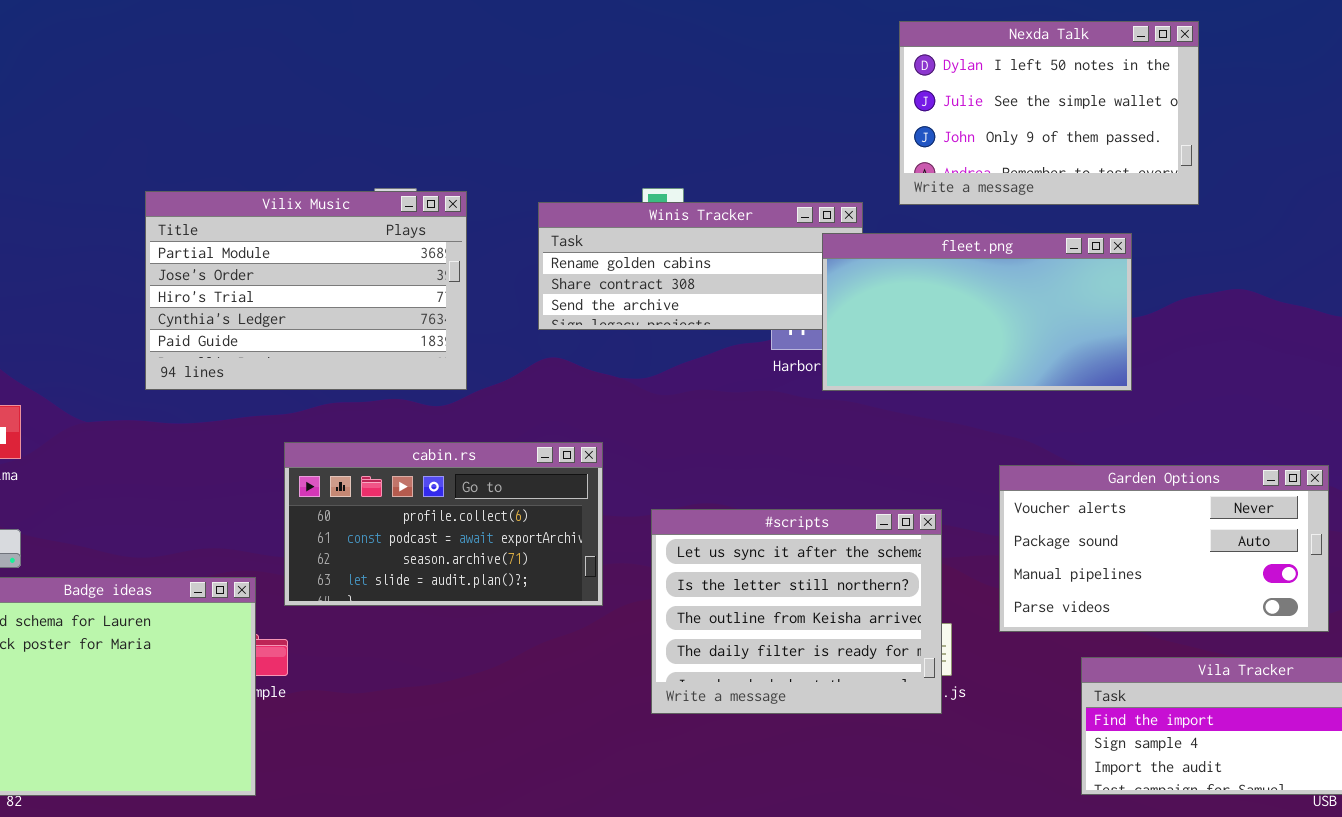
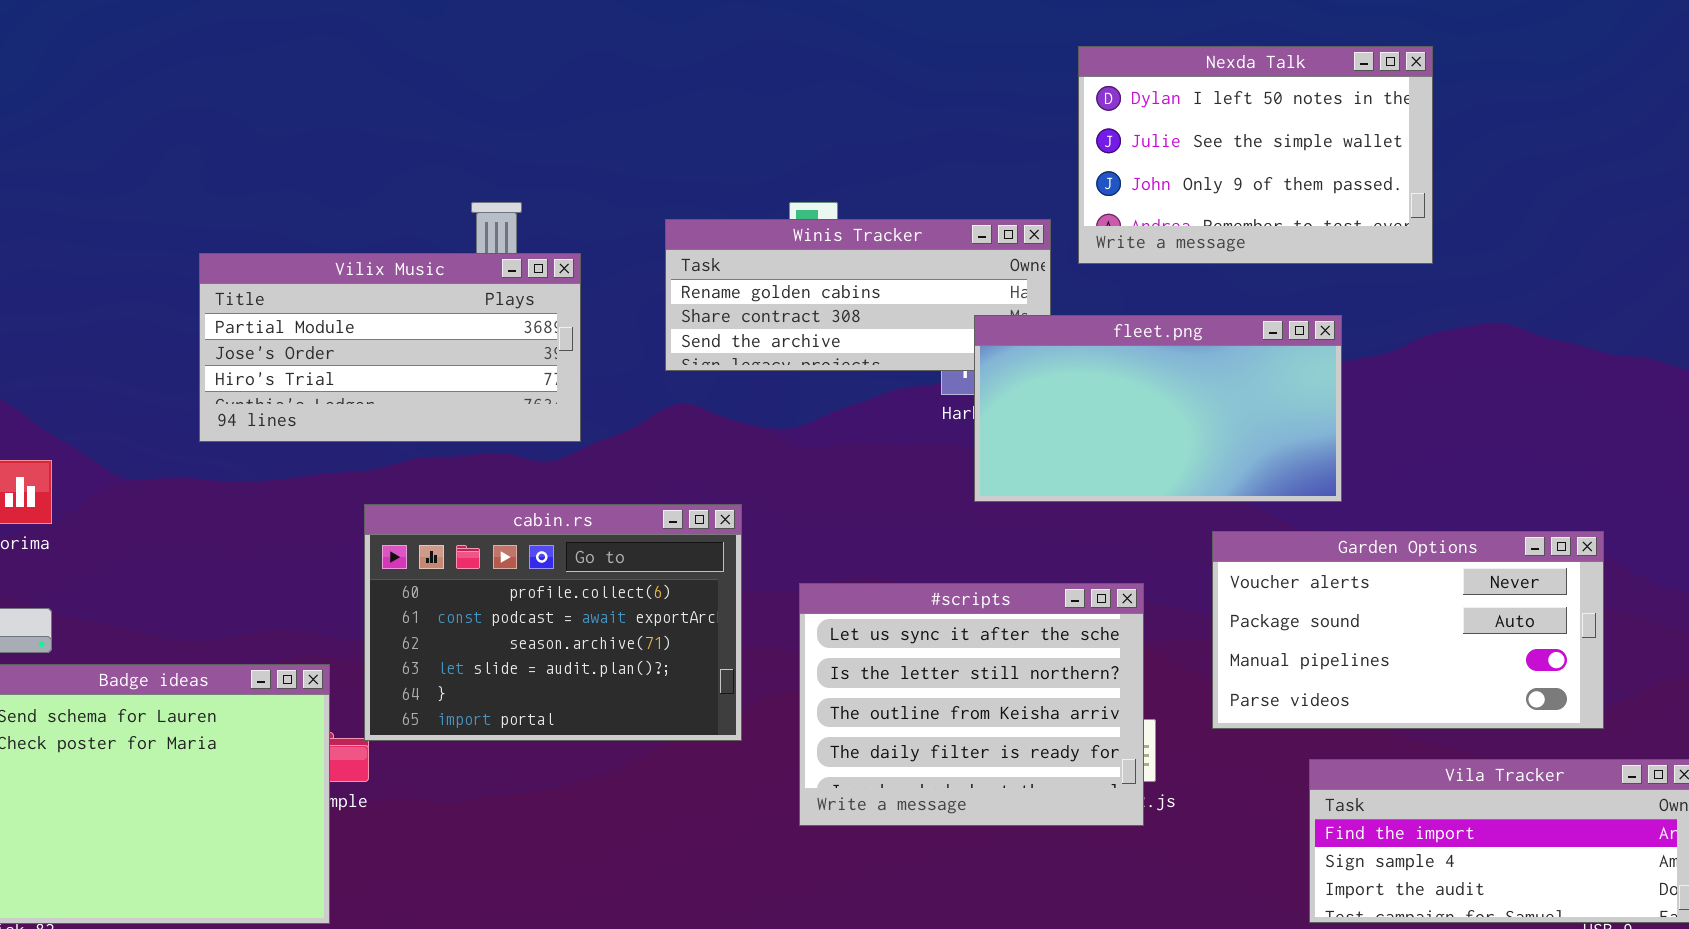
Nexda Talk: [899,21,1199,205] -> [1078,46,1433,264], moved
Vilix Music: [145,191,467,390] -> [199,253,581,442], resized
fleet.png: [822,233,1132,391] -> [974,315,1342,502], moved
cabin.rs: [284,442,603,606] -> [364,504,742,741], resized

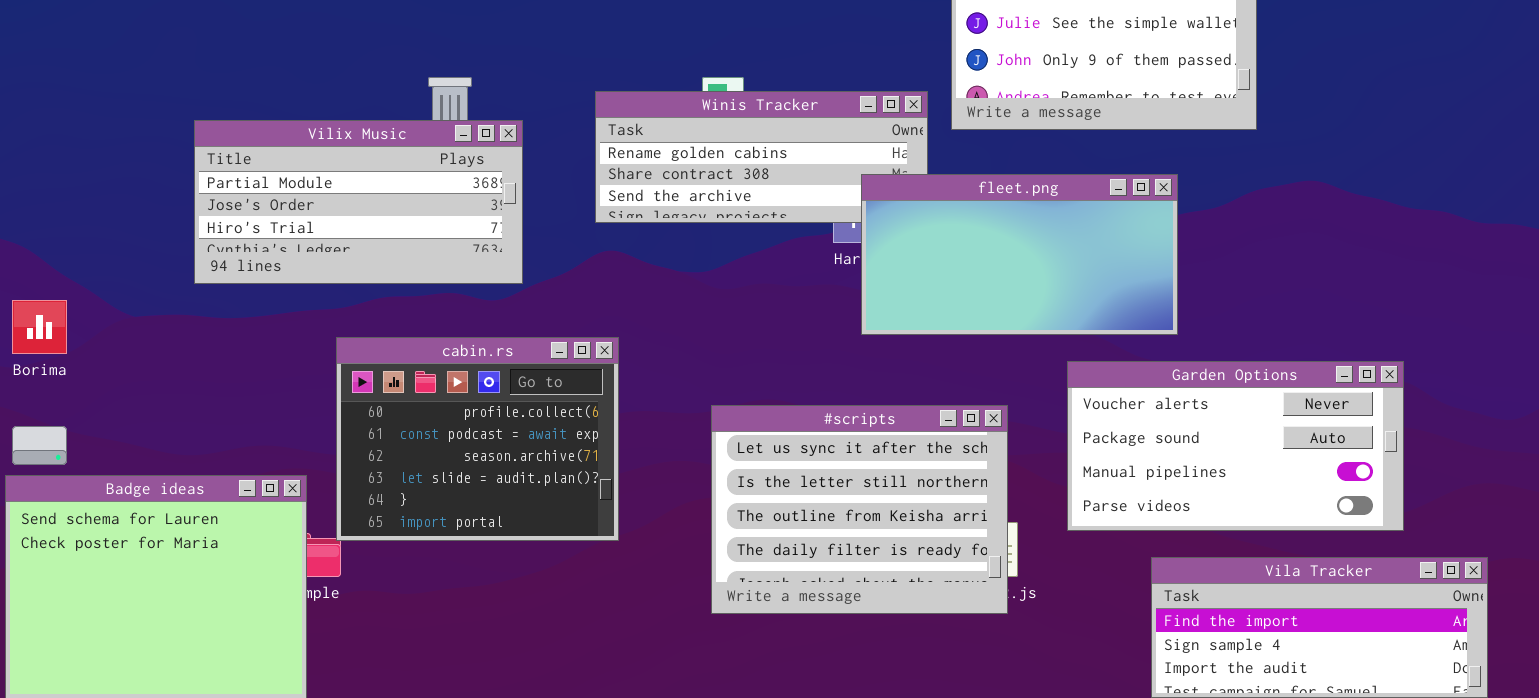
cabin.rs: [364,504,742,741] -> [336,337,619,541], resized

